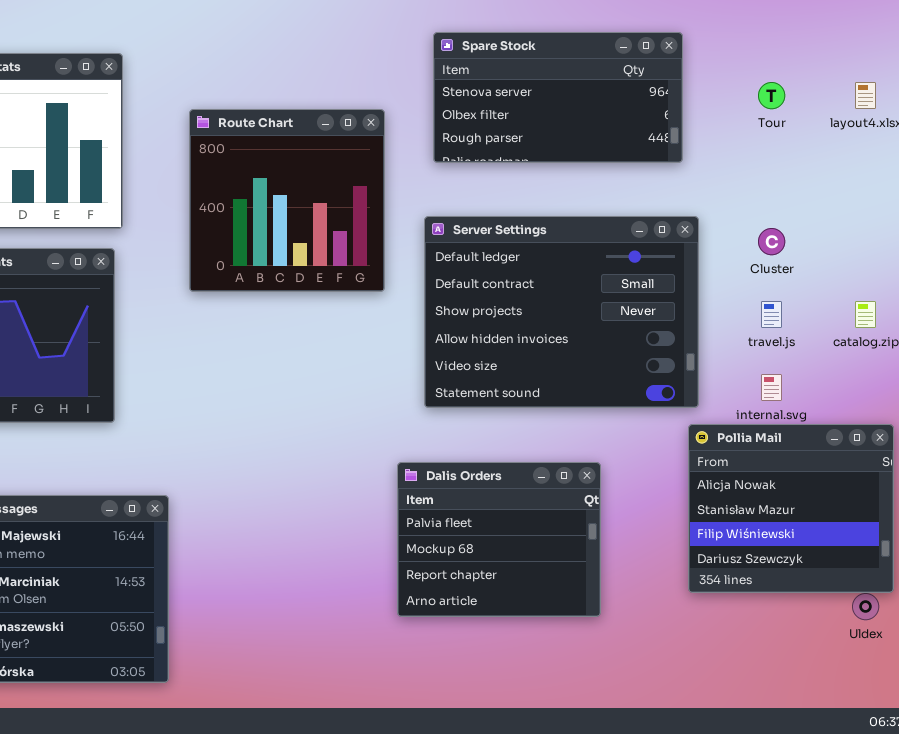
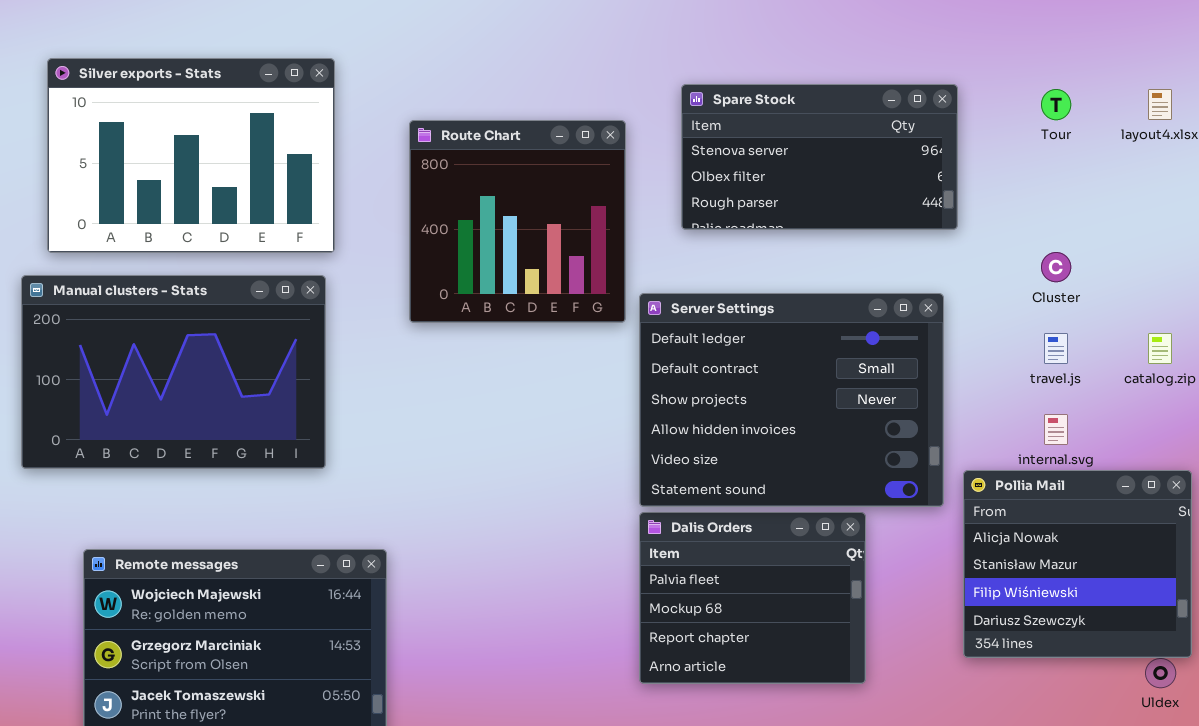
Spare Stock: [433,32,683,163] -> [681,84,958,230], moved
Server Settings: [424,216,699,408] -> [639,293,944,507], moved

